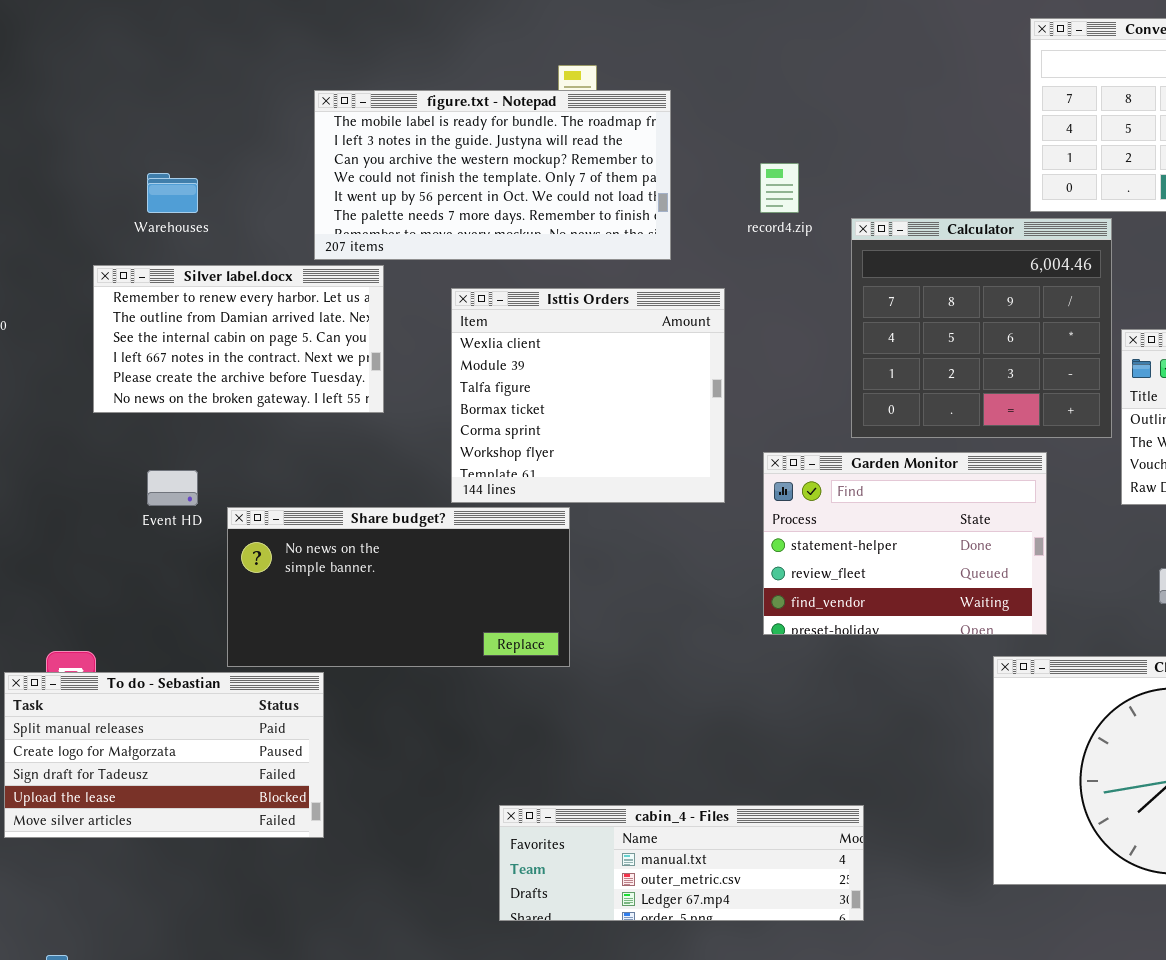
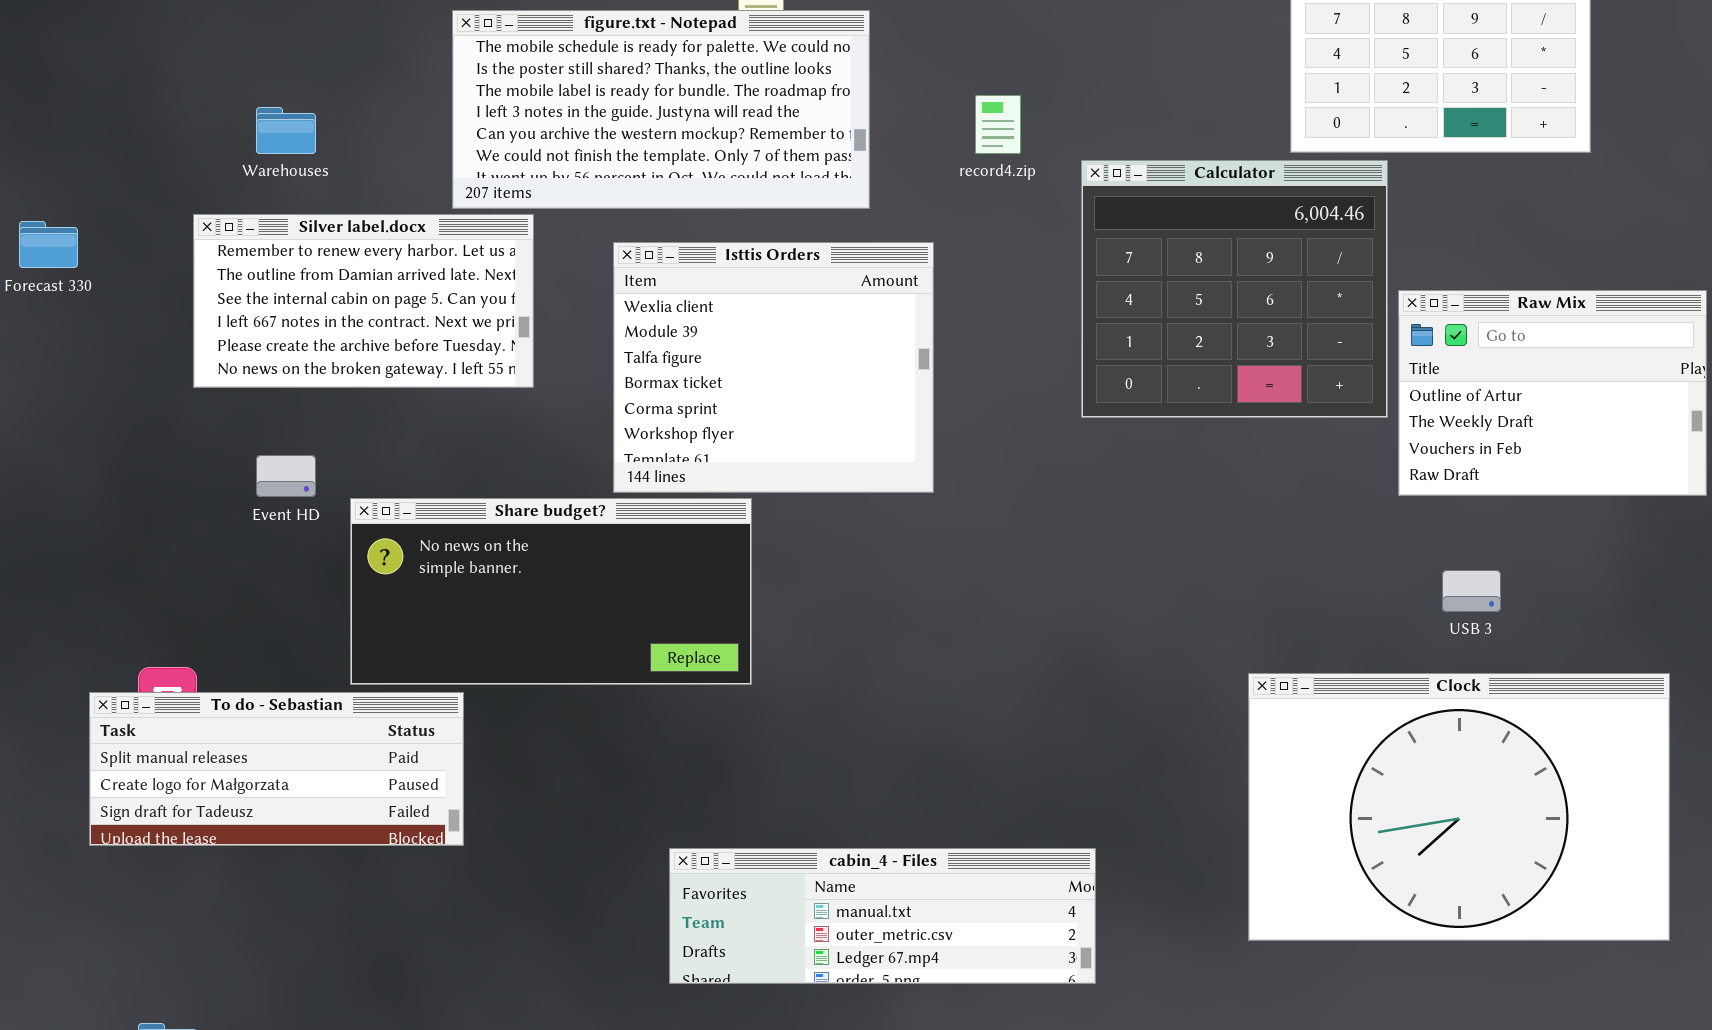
figure.txt - Notepad: [314,90,671,260] -> [452,10,870,209], scrolled up 2 rows
Garden Monitor: [763,452,1047,635] -> none, closed
To do - Sebastian: [4,672,324,838] -> [89,692,464,846], resized

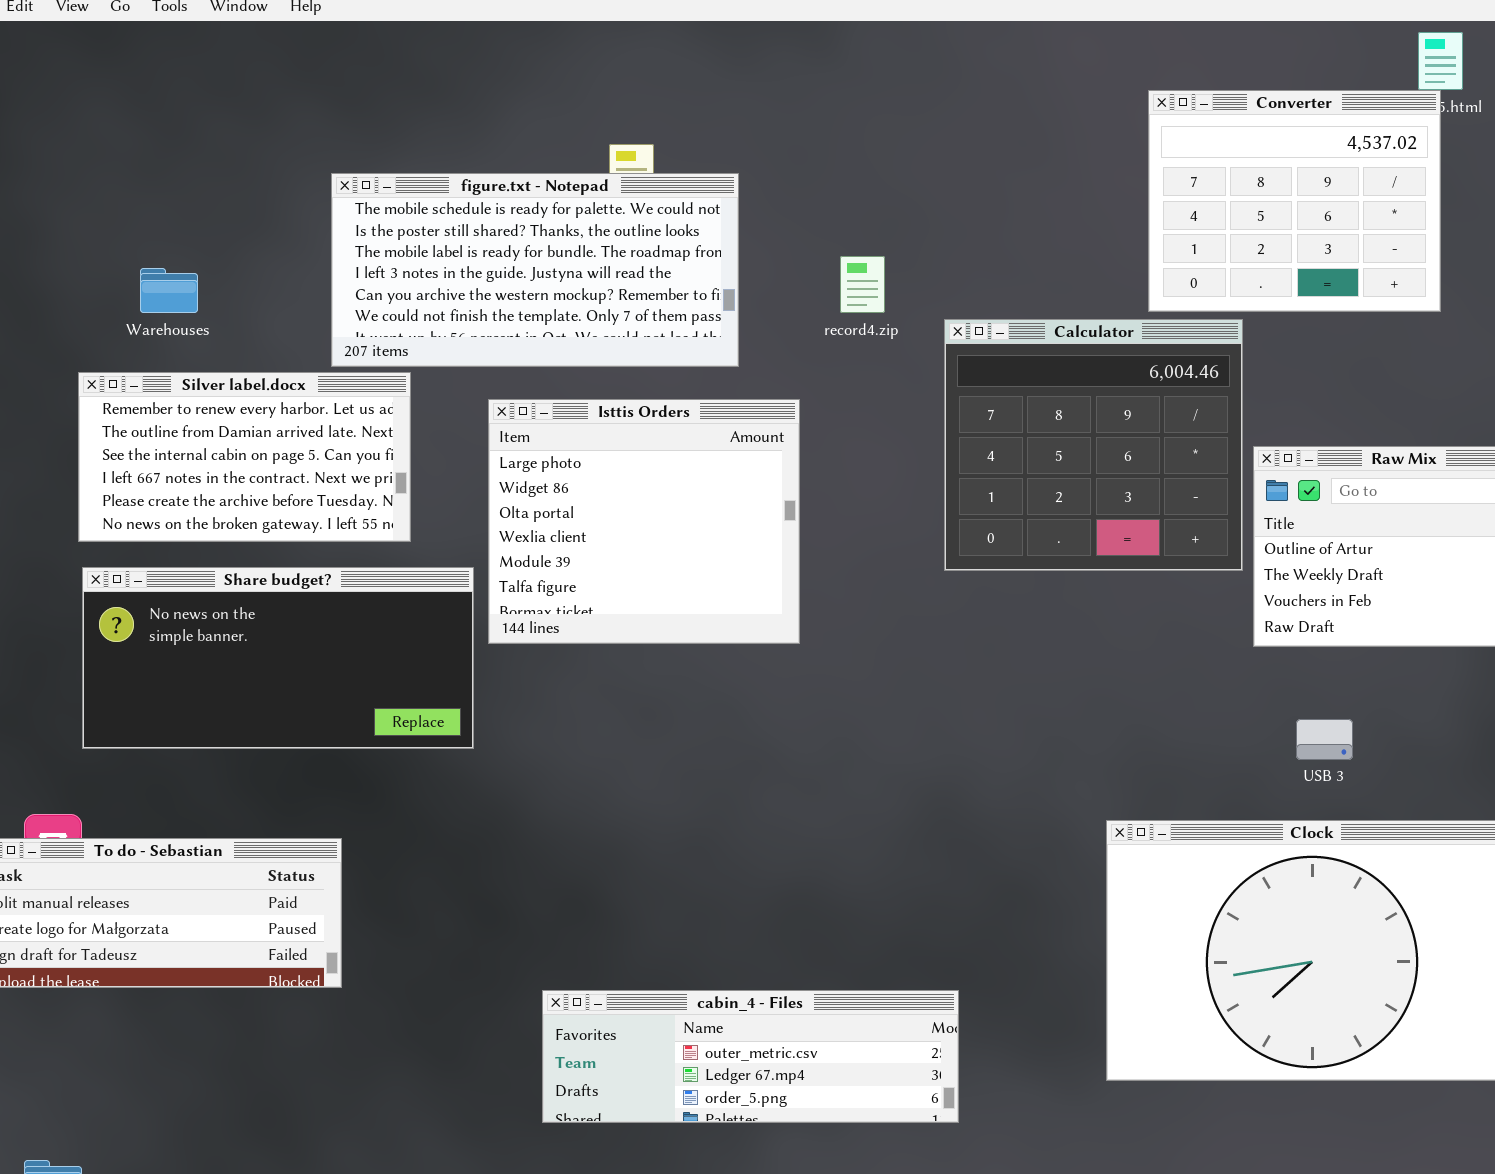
Isttis Orders: [613,242,934,493] -> [488,399,800,644], scrolled up 3 rows
Share budget?: [350,498,752,685] -> [82,567,474,749], moved
cabin_4 - Files: [669,848,1096,984] -> [542,990,959,1123], scrolled down 1 row

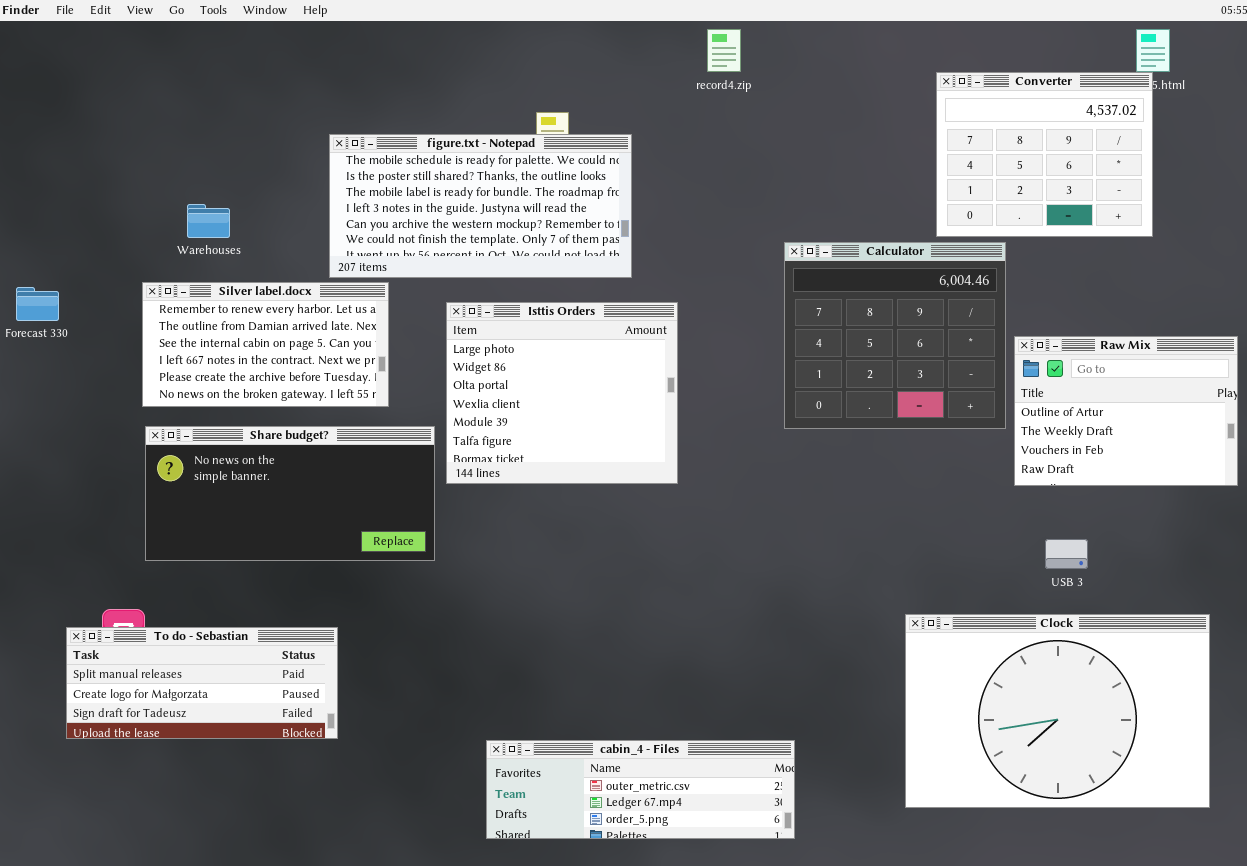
record4.zip: [840,256,885,313] -> [707,29,741,72], moved

